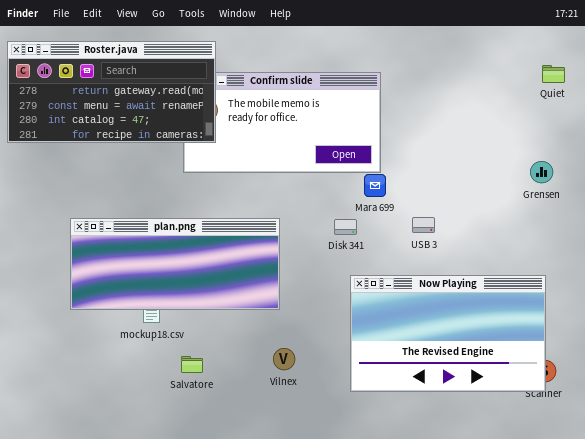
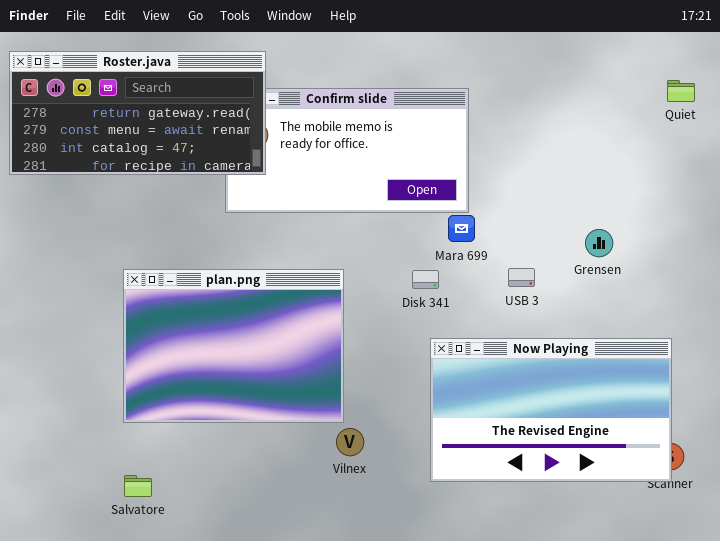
Grensen: [530,161,553,183] -> [585,229,613,257], moved
plan.png: [70,218,280,310] -> [123,269,344,423], resized
Salvatore: [181,356,203,373] -> [124,475,152,497], moved

